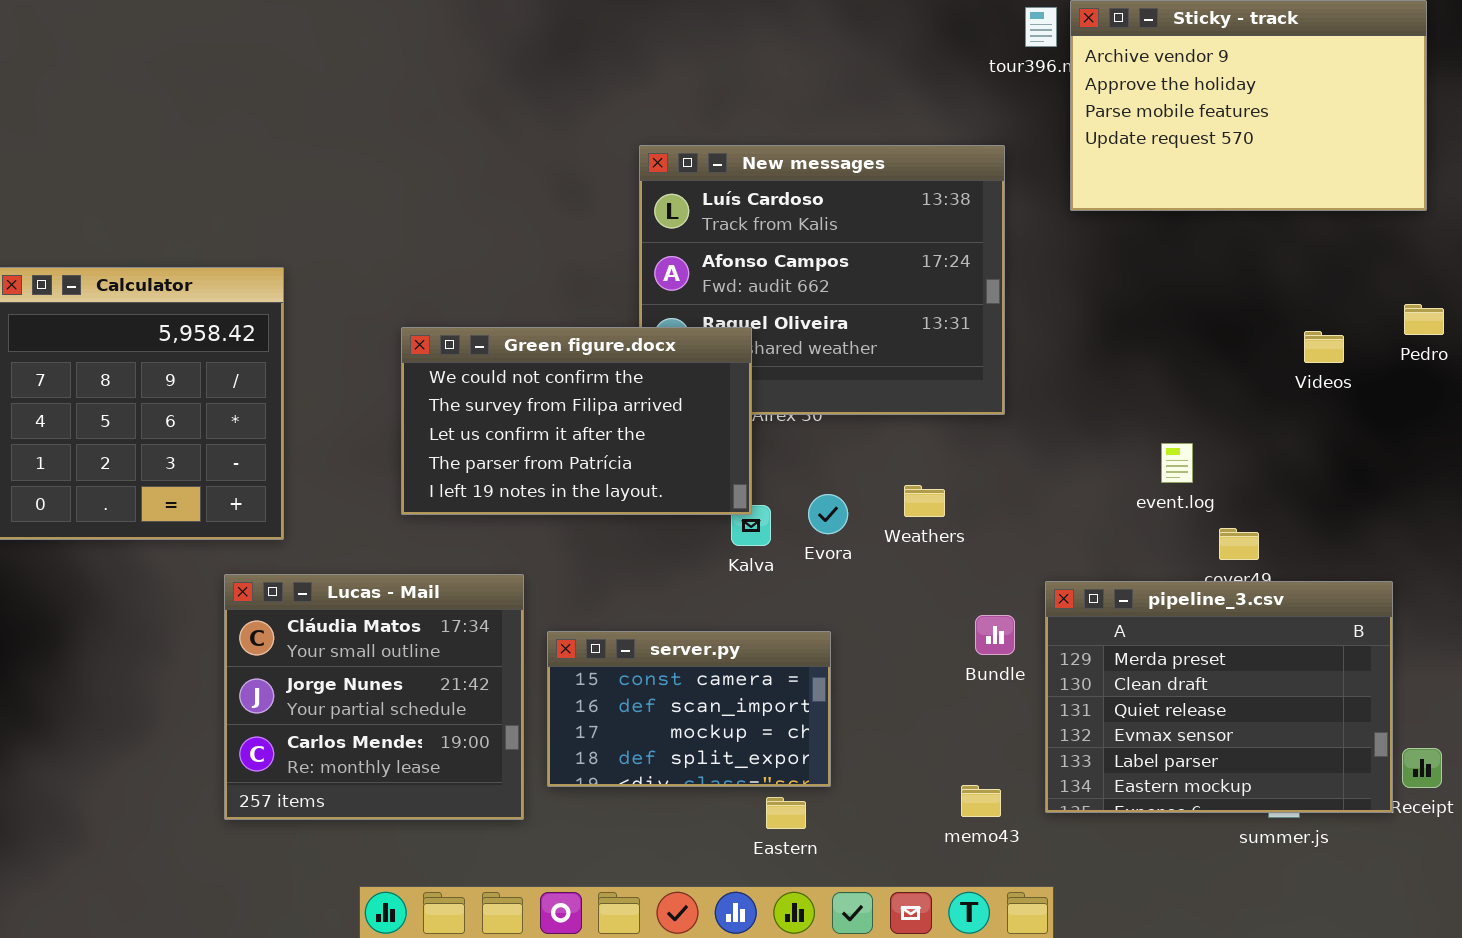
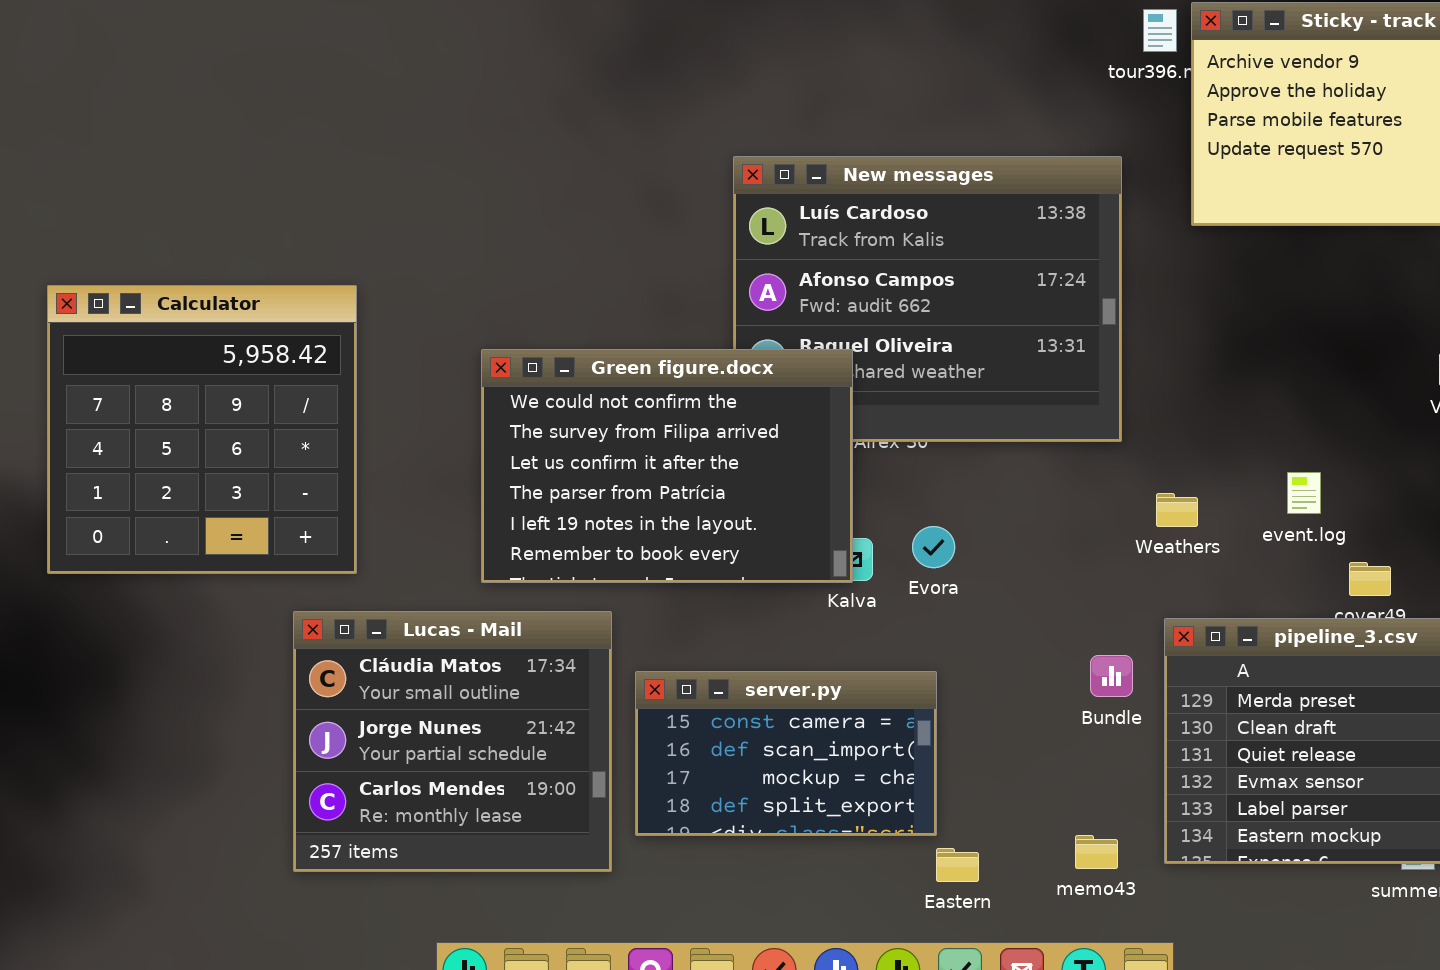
Green figure.docx: [401,327,752,515] -> [481,349,853,583], resized
Weathers: [904,485,945,517] -> [1156,493,1198,527], moved
Eastern: [766,797,806,829] -> [936,848,979,882], moved

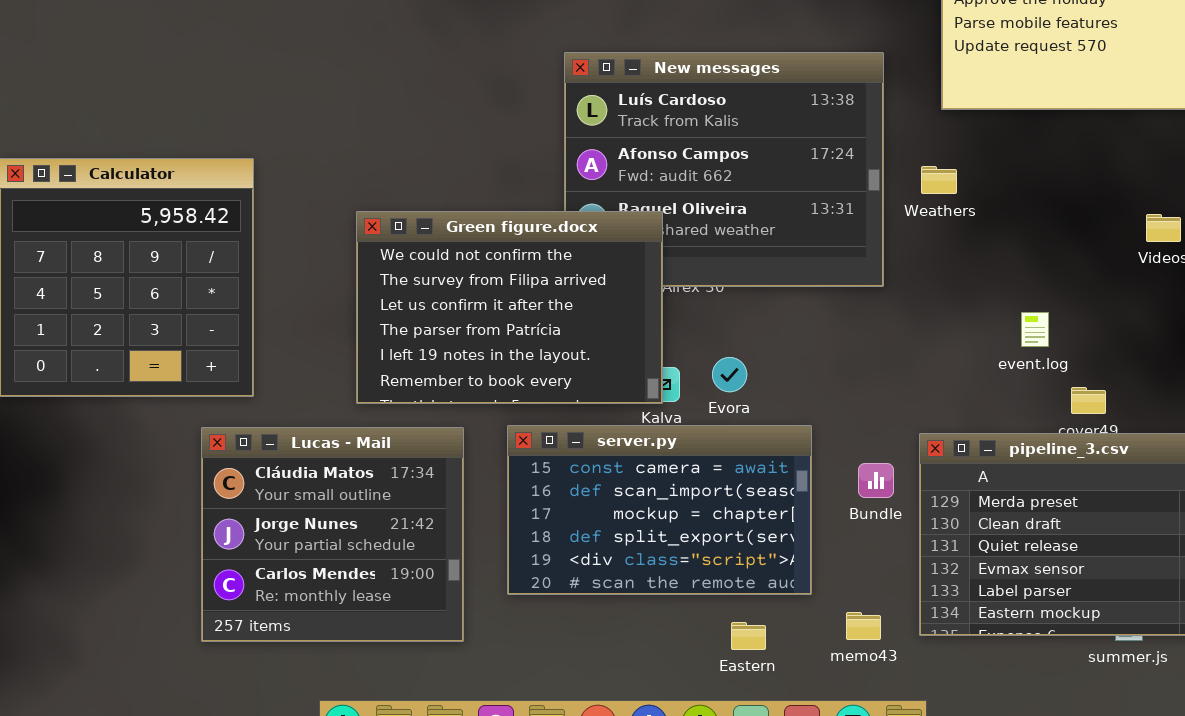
Weathers: [1156,493,1198,527] -> [921,166,957,194], moved
server.py: [635,671,937,836] -> [507,425,812,595], moved, resized

